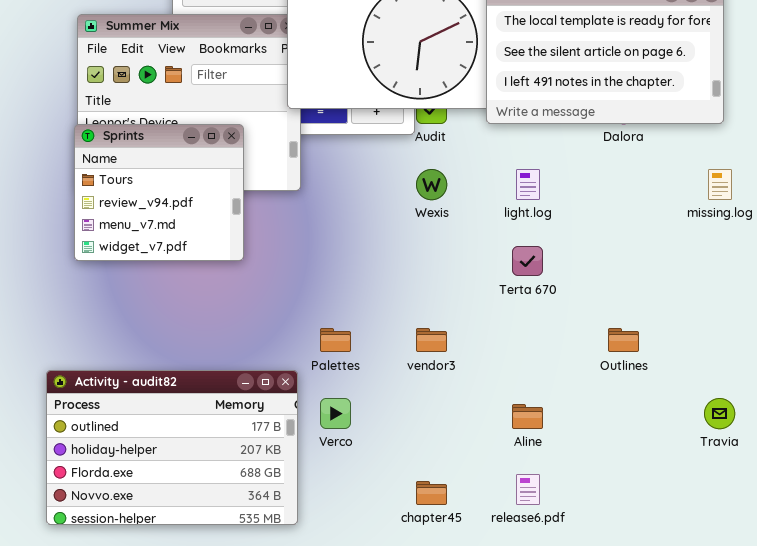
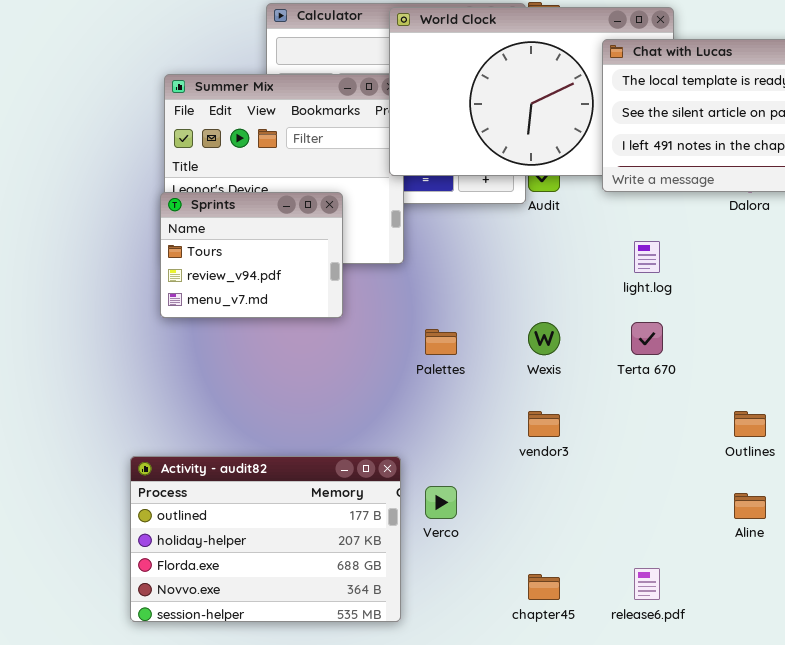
Sprints: [74,124,244,261] -> [160,192,343,318], resized
Wexis: [416,169,447,200] -> [528,322,560,355], moved
Palettes: [320,328,351,352] -> [425,329,457,355], moved
Aline: [512,404,543,429] -> [734,493,766,519], moved

